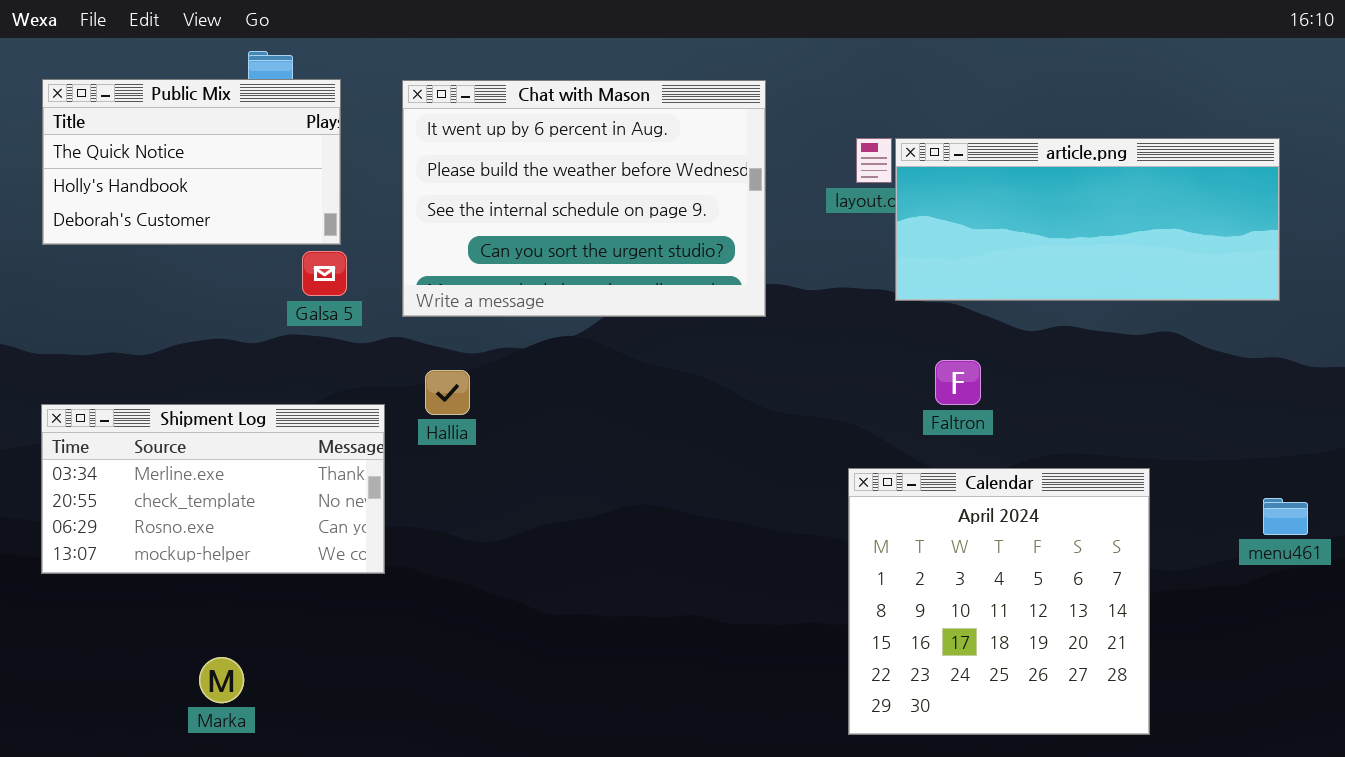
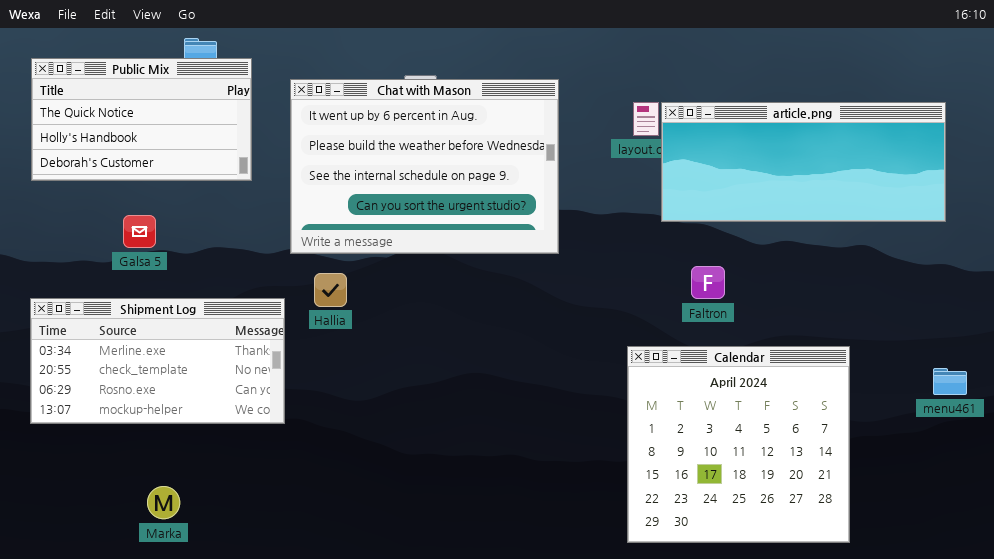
Chat with Mason: [402,80,766,317] -> [290,79,559,254], moved
Galsa 5: [302,251,347,296] -> [123,215,156,248], moved

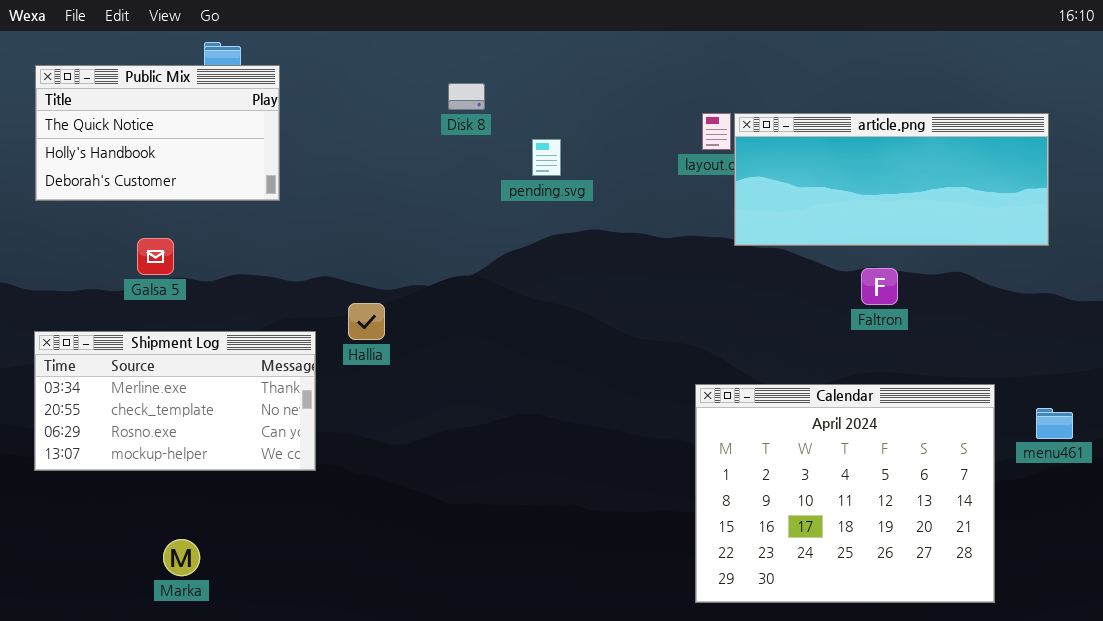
Chat with Mason: [290,79,559,254] -> none, closed
Faltron: [691,266,725,299] -> [861,268,898,305], moved
Calendar: [627,346,850,543] -> [695,384,995,603], resized

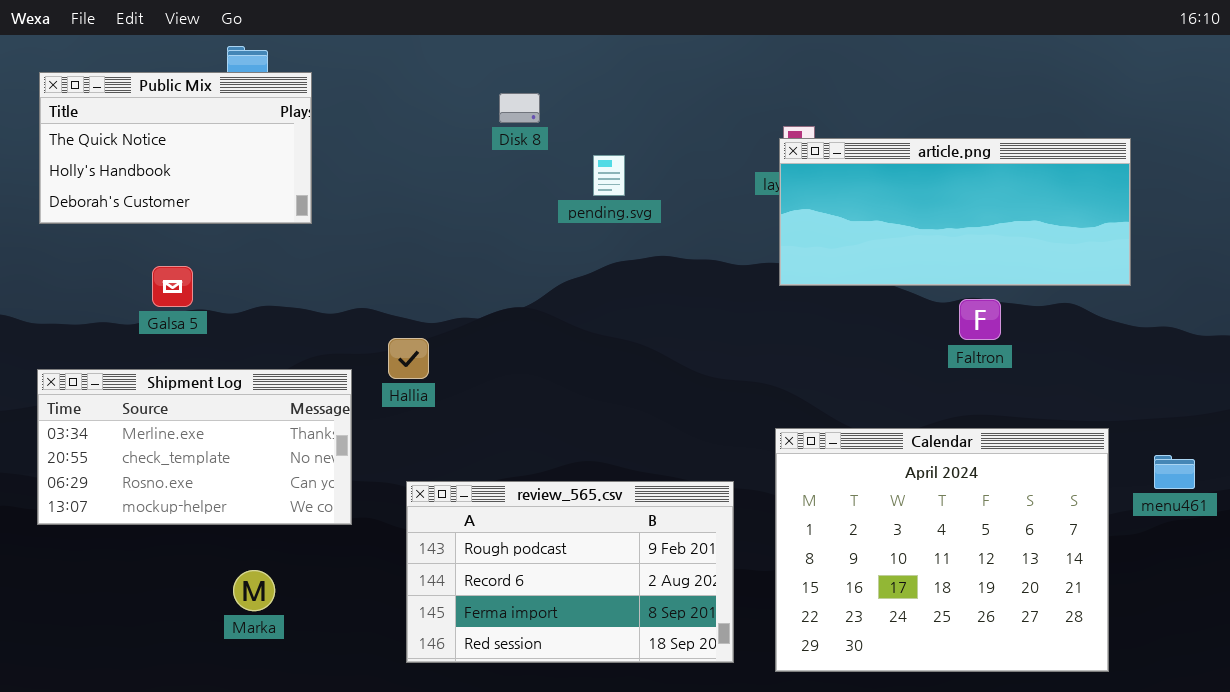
article.png: [734,113,1049,246] -> [779,138,1131,286], moved
review_565.csv: none -> [406,481,734,663], opened
Marka: [163,539,200,576] -> [233,570,275,611], moved

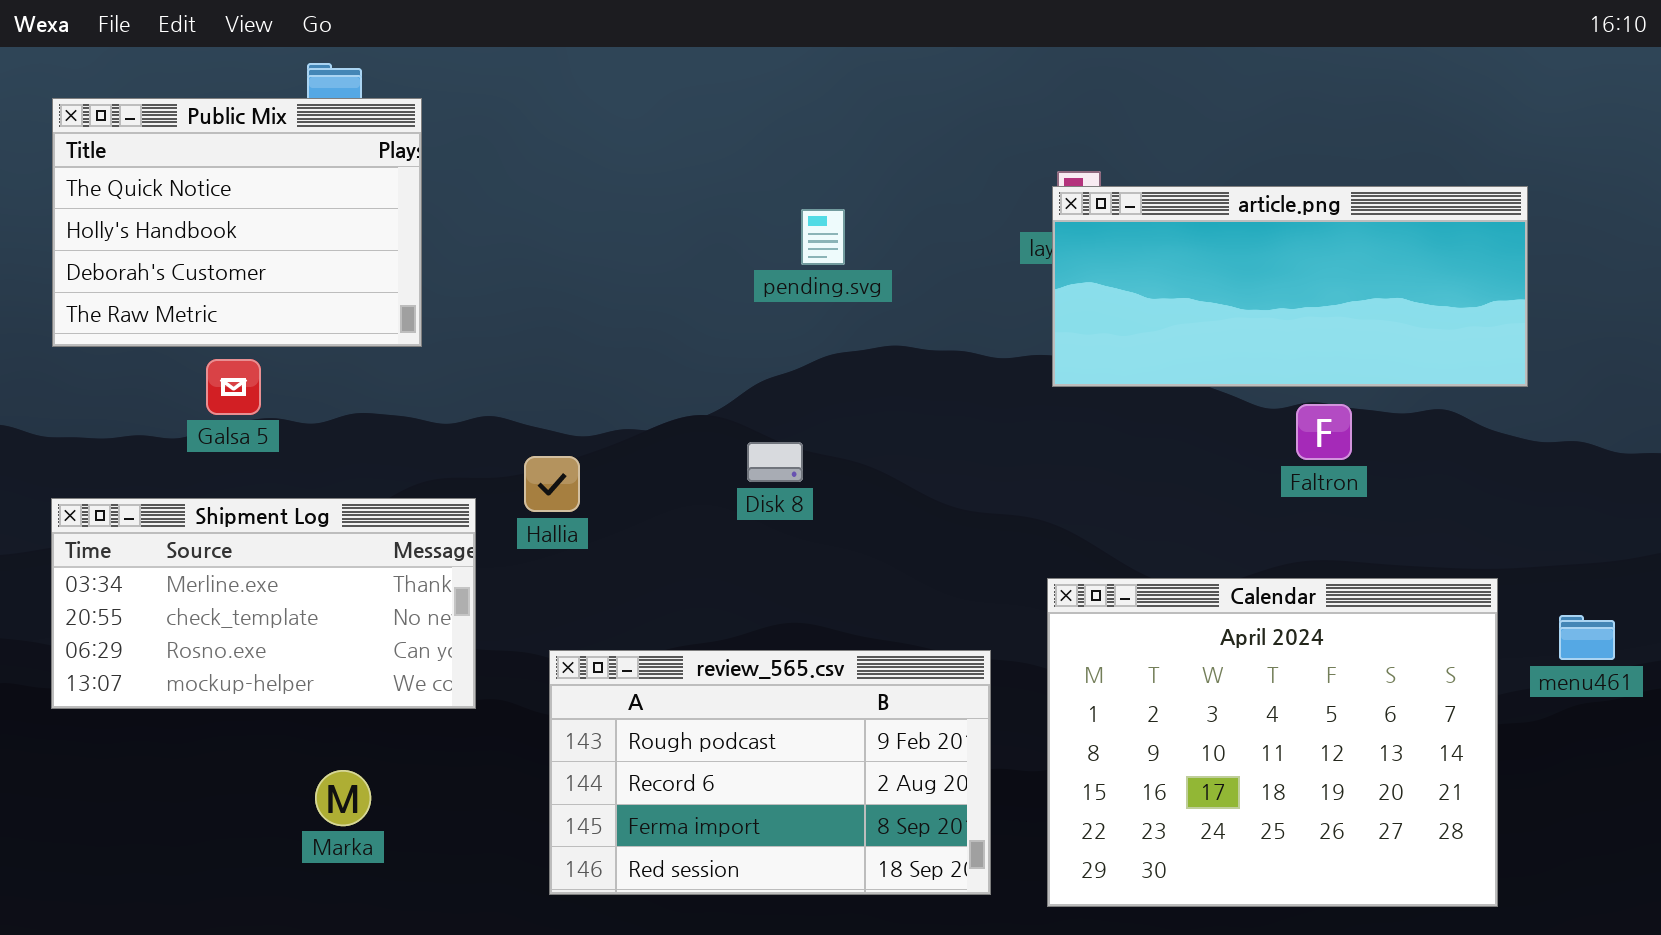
Public Mix: [39,72,312,224] -> [52,98,422,347], resized
Disk 8: [499,93,540,123] -> [747,442,803,482], moved

